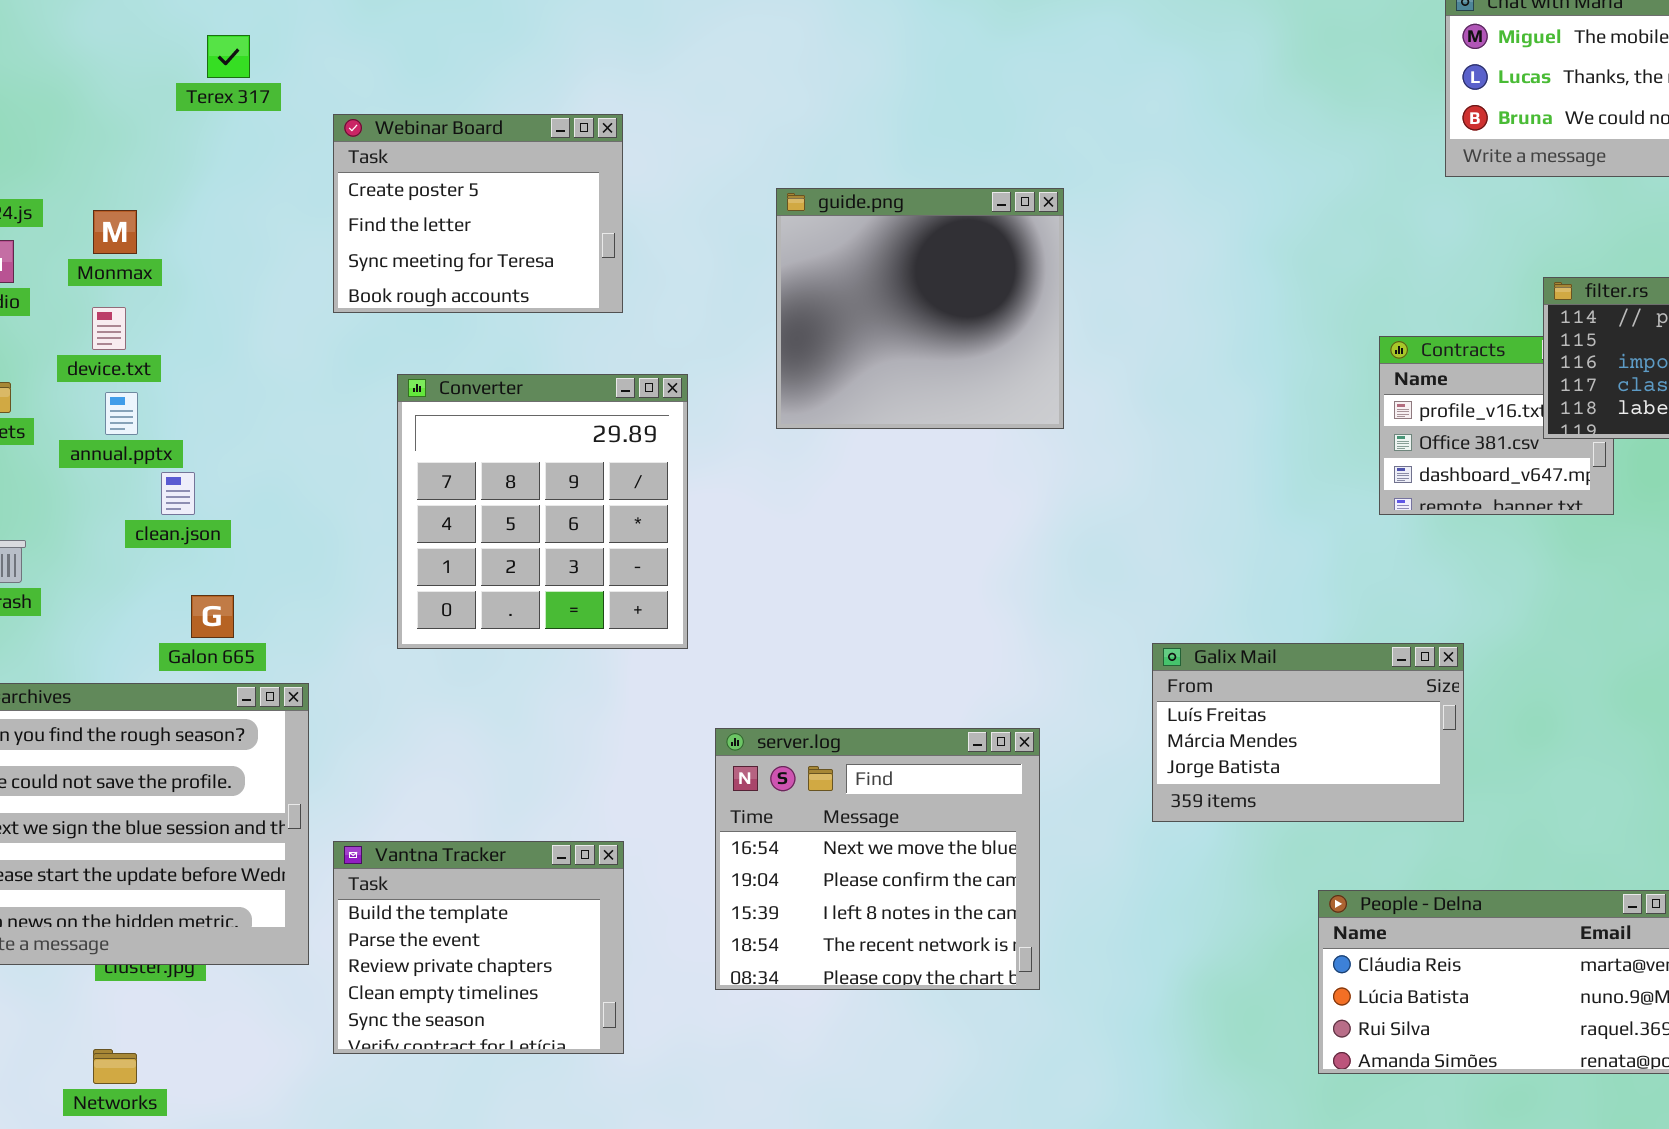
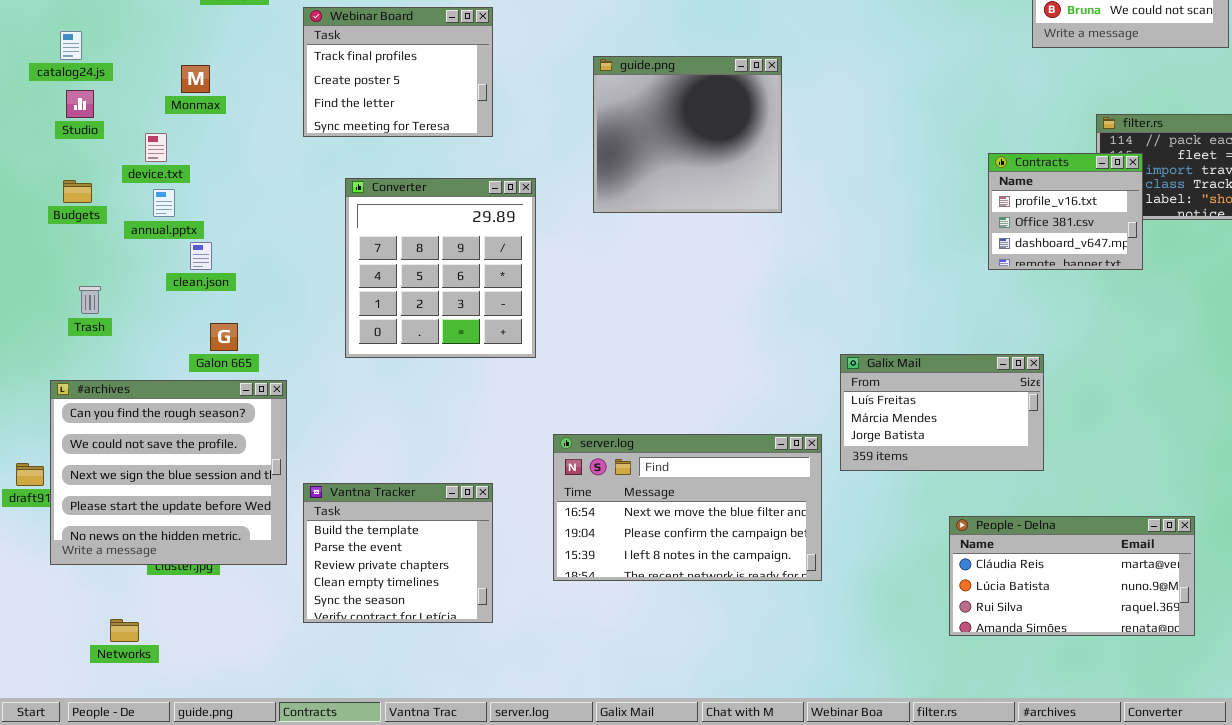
Webinar Board: [333,114,623,313] -> [303,7,493,137], scrolled up 1 row
Monmax: [93,210,137,254] -> [181,65,210,93], moved
Contracts: [1379,336,1614,515] -> [988,153,1143,270], raised
server.log: [715,728,1040,990] -> [553,434,822,581], resized
Networks: [93,1049,137,1084] -> [110,619,139,642], moved

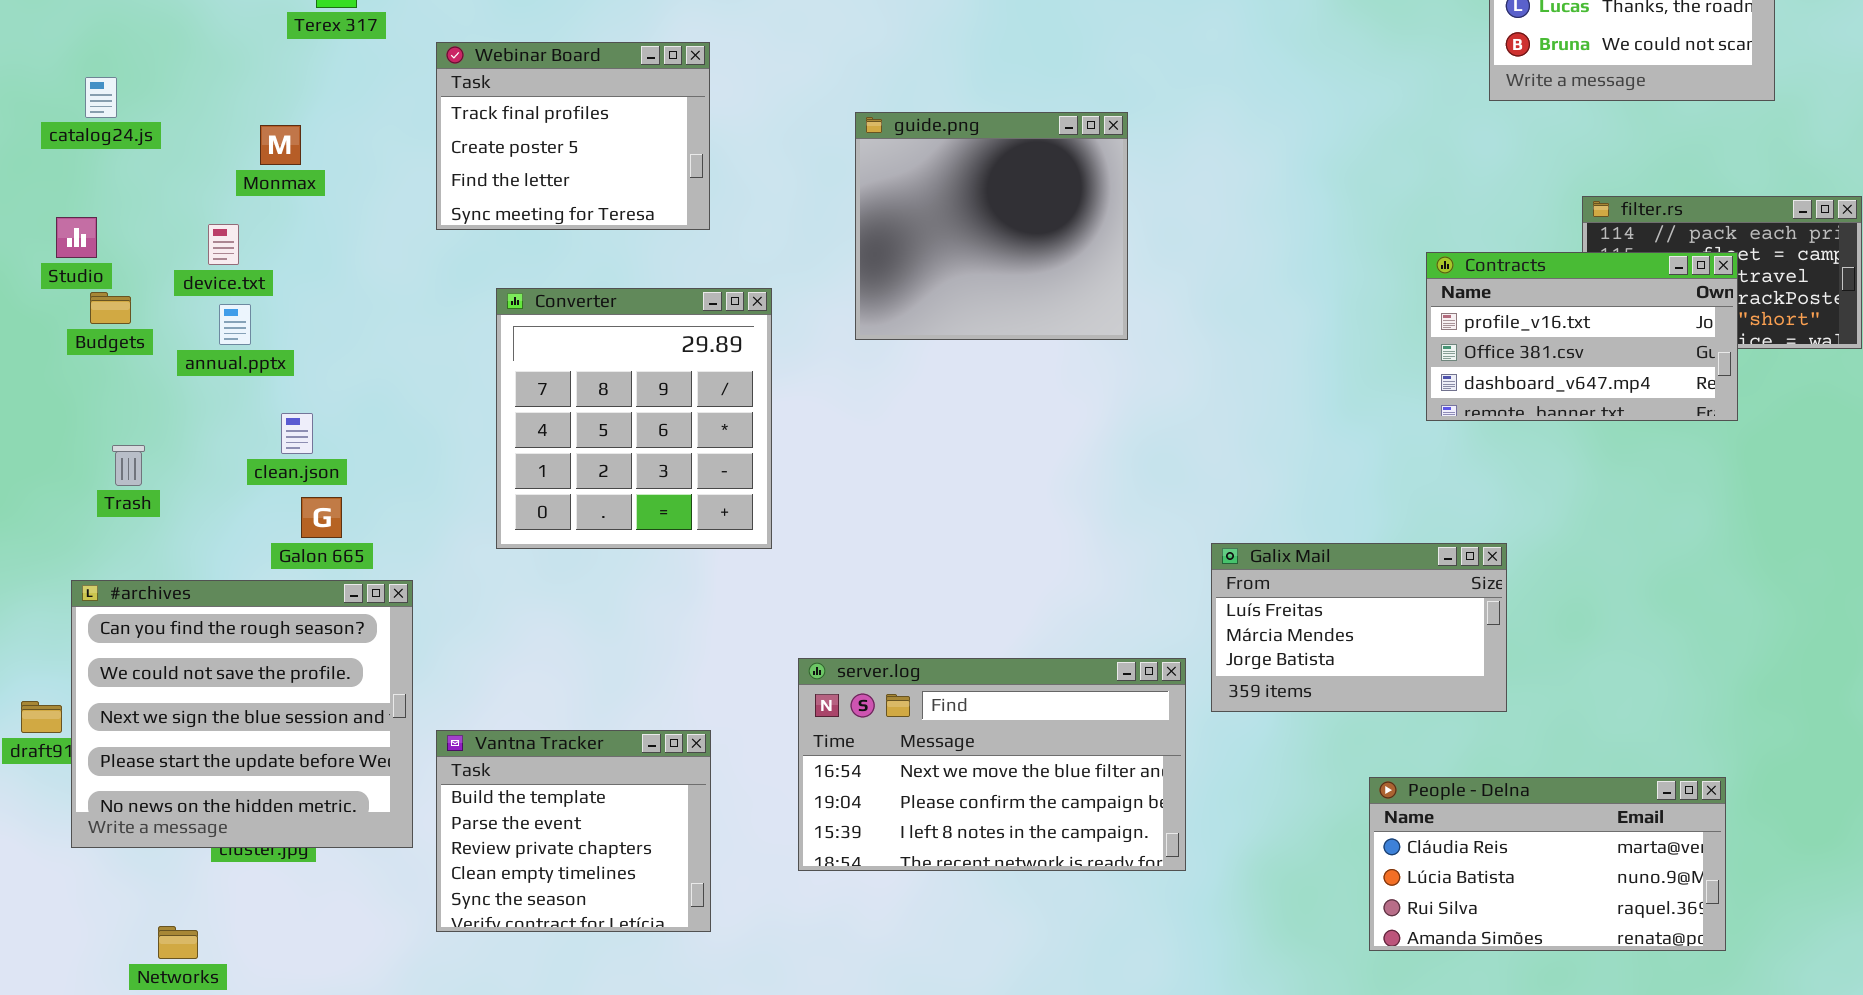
Studio: [66,90,94,118] -> [56,217,97,258], moved
Contracts: [988,153,1143,270] -> [1426,252,1738,421], resized
clean.json: [190,242,212,270] -> [281,413,313,454], moved

